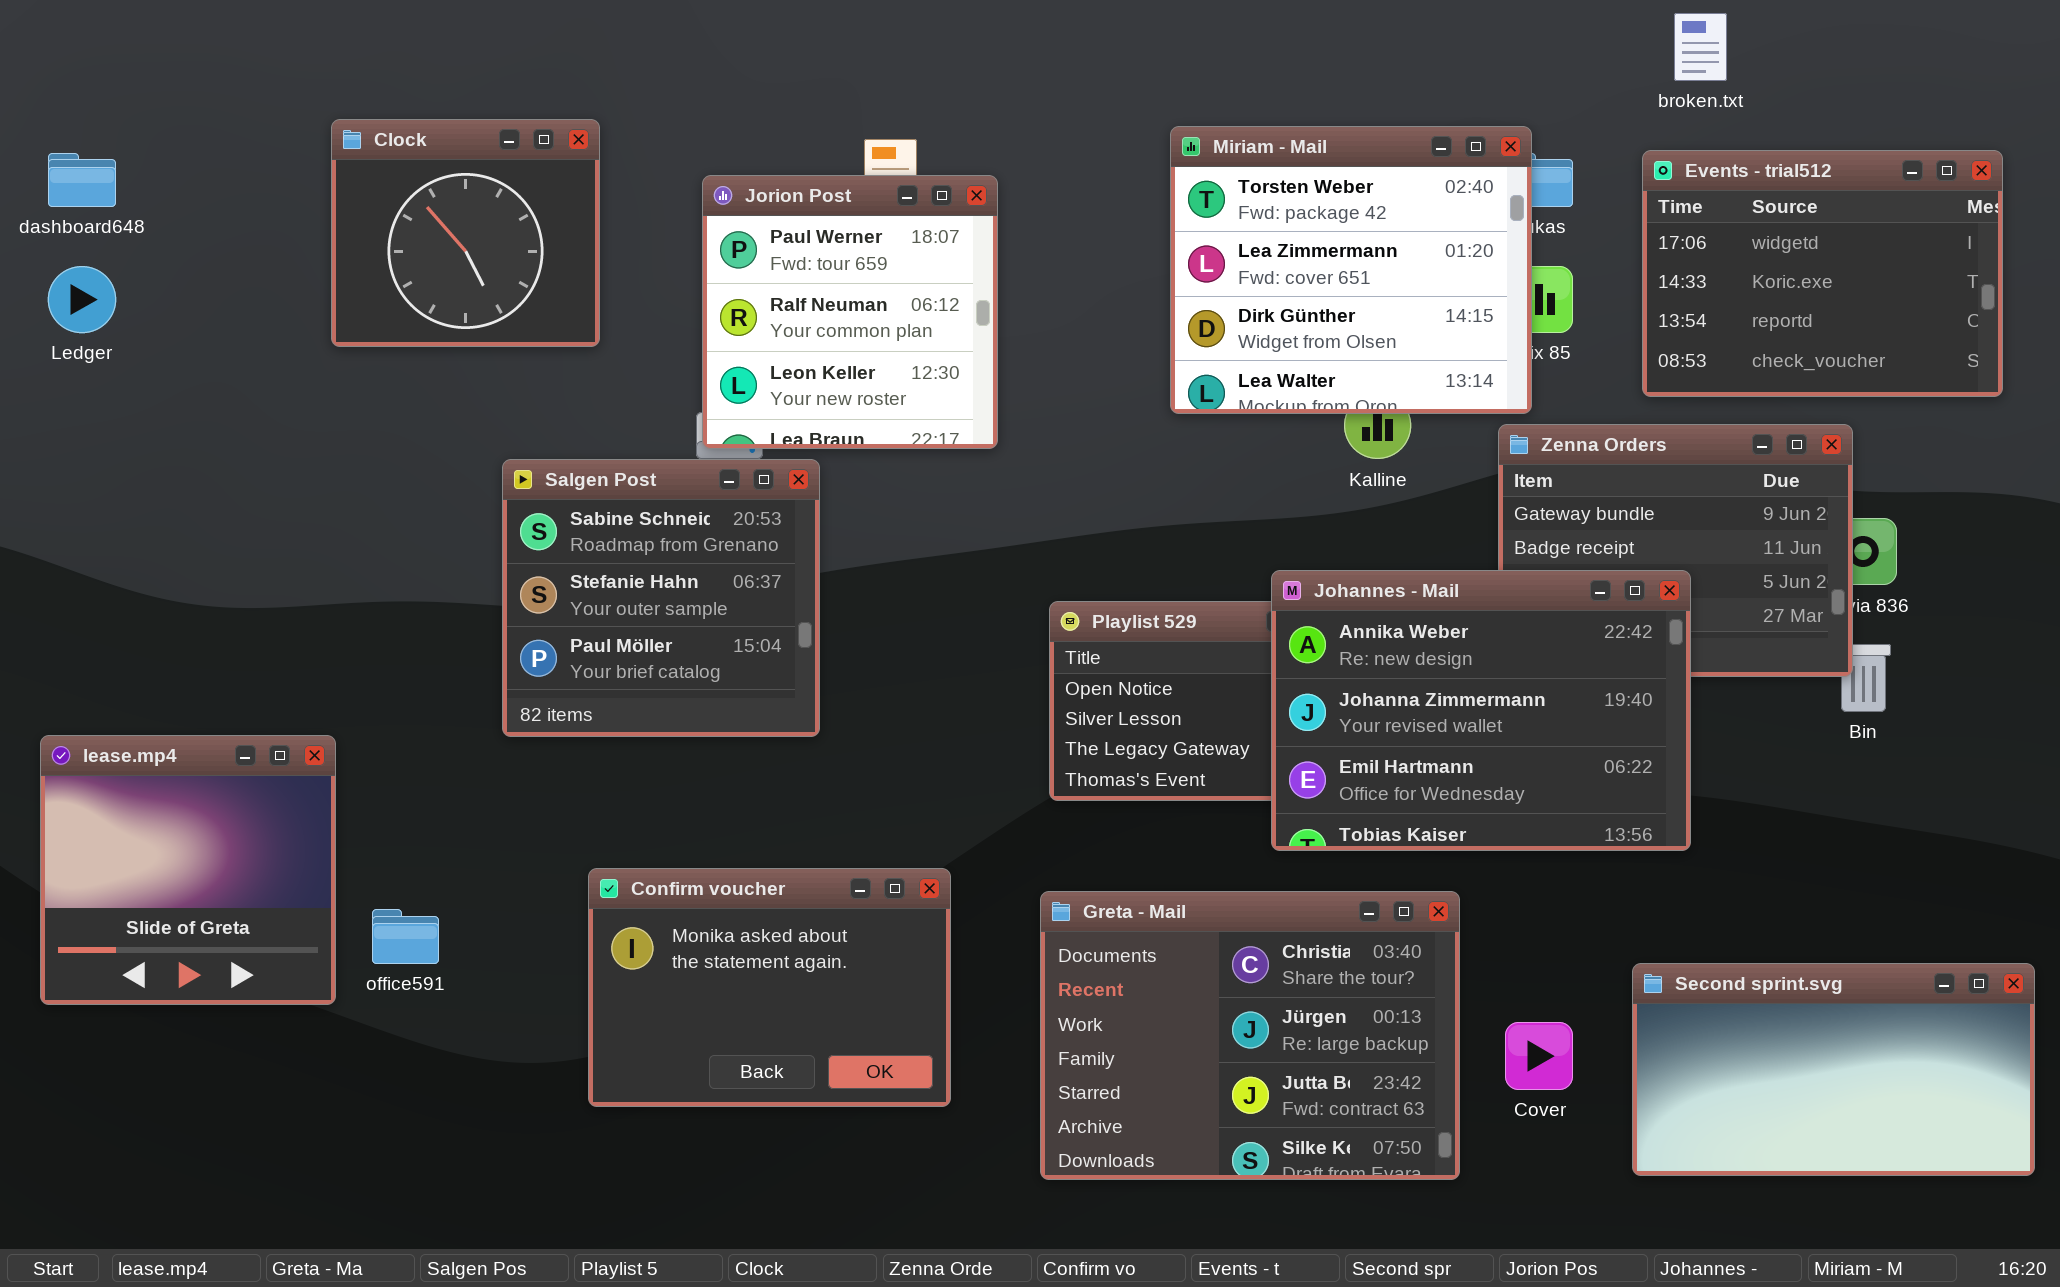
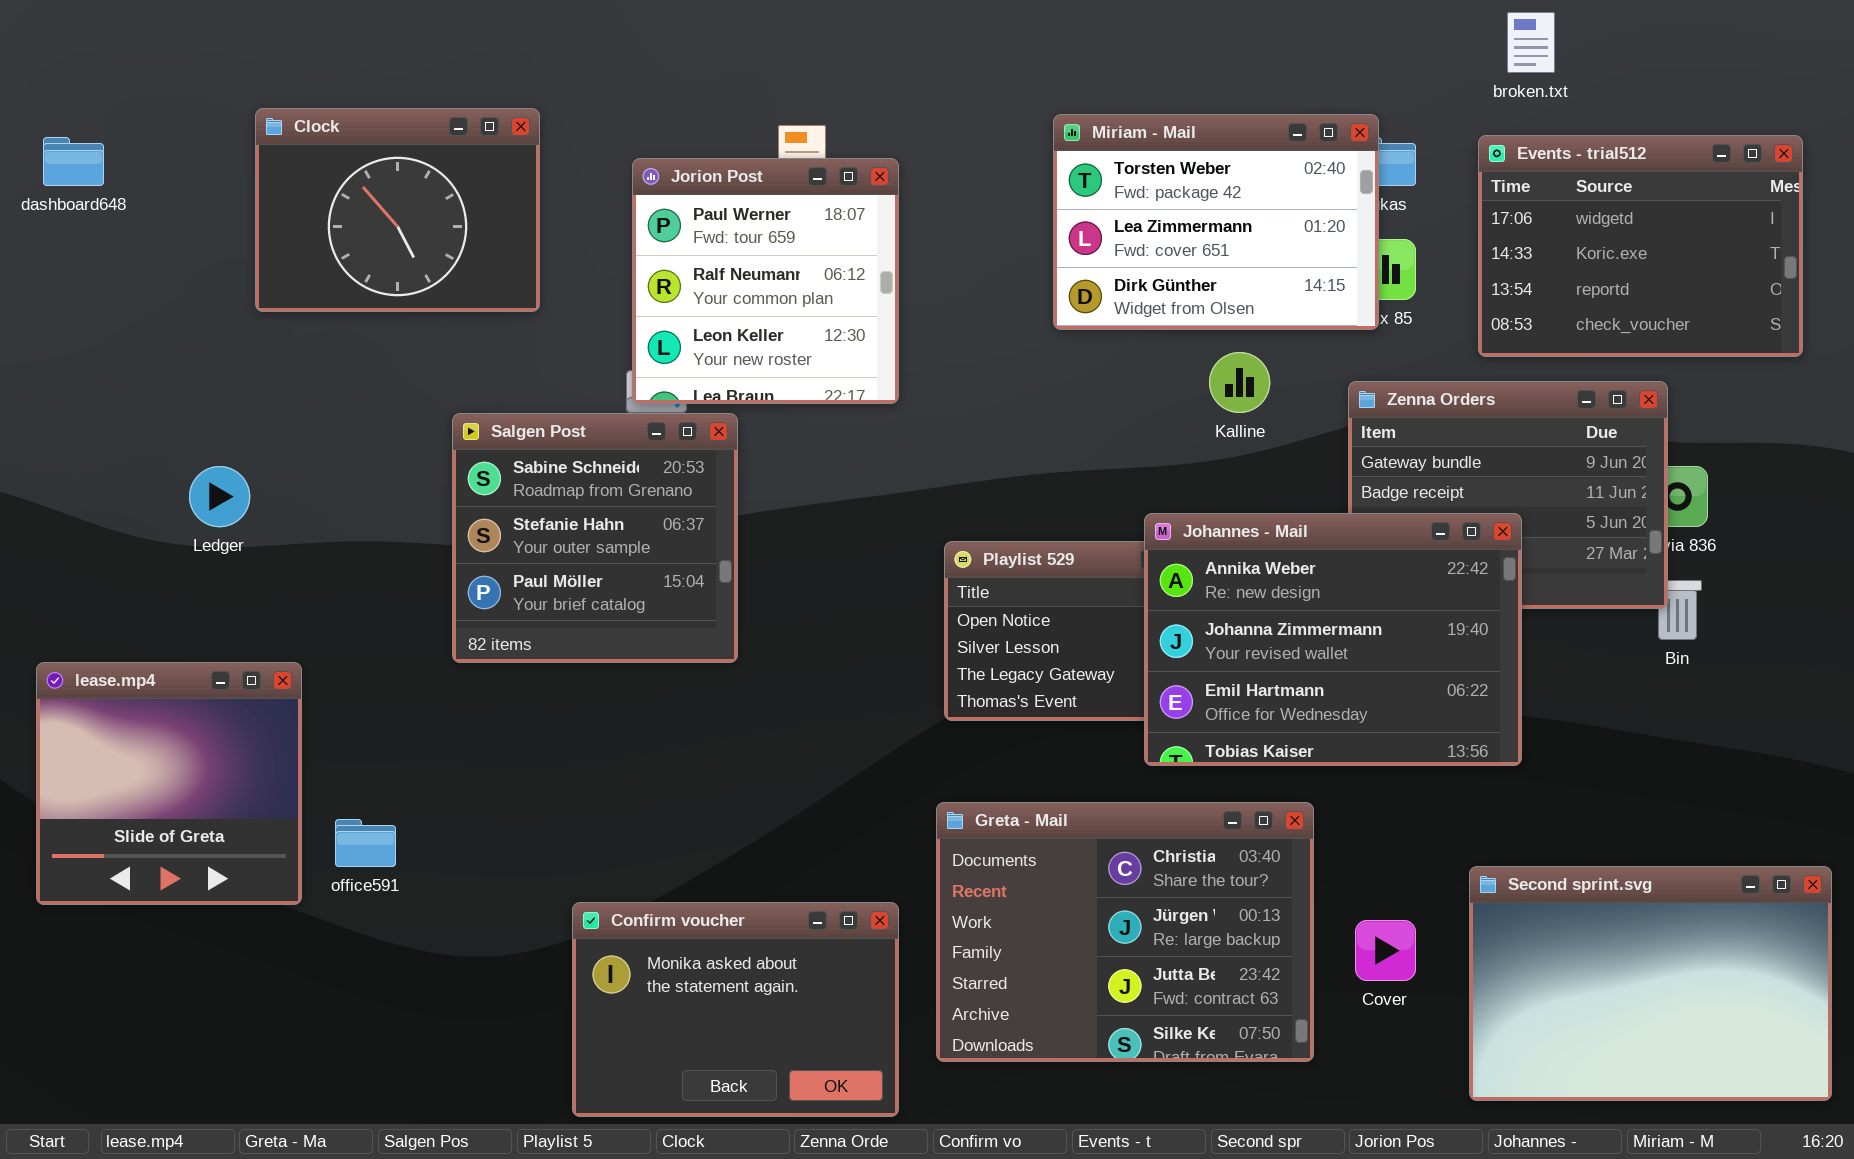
Clock: [331,119,600,347] -> [255,108,540,312], resized
Miriam - Mail: [1170,126,1532,414] -> [1053,114,1379,330], resized
Ledger: [48,266,116,333] -> [189,466,250,527], moved
Confirm voucher: [588,868,951,1107] -> [572,902,899,1117], moved
Second sprint.svg: [1632,963,2035,1176] -> [1469,866,1832,1101], resized

